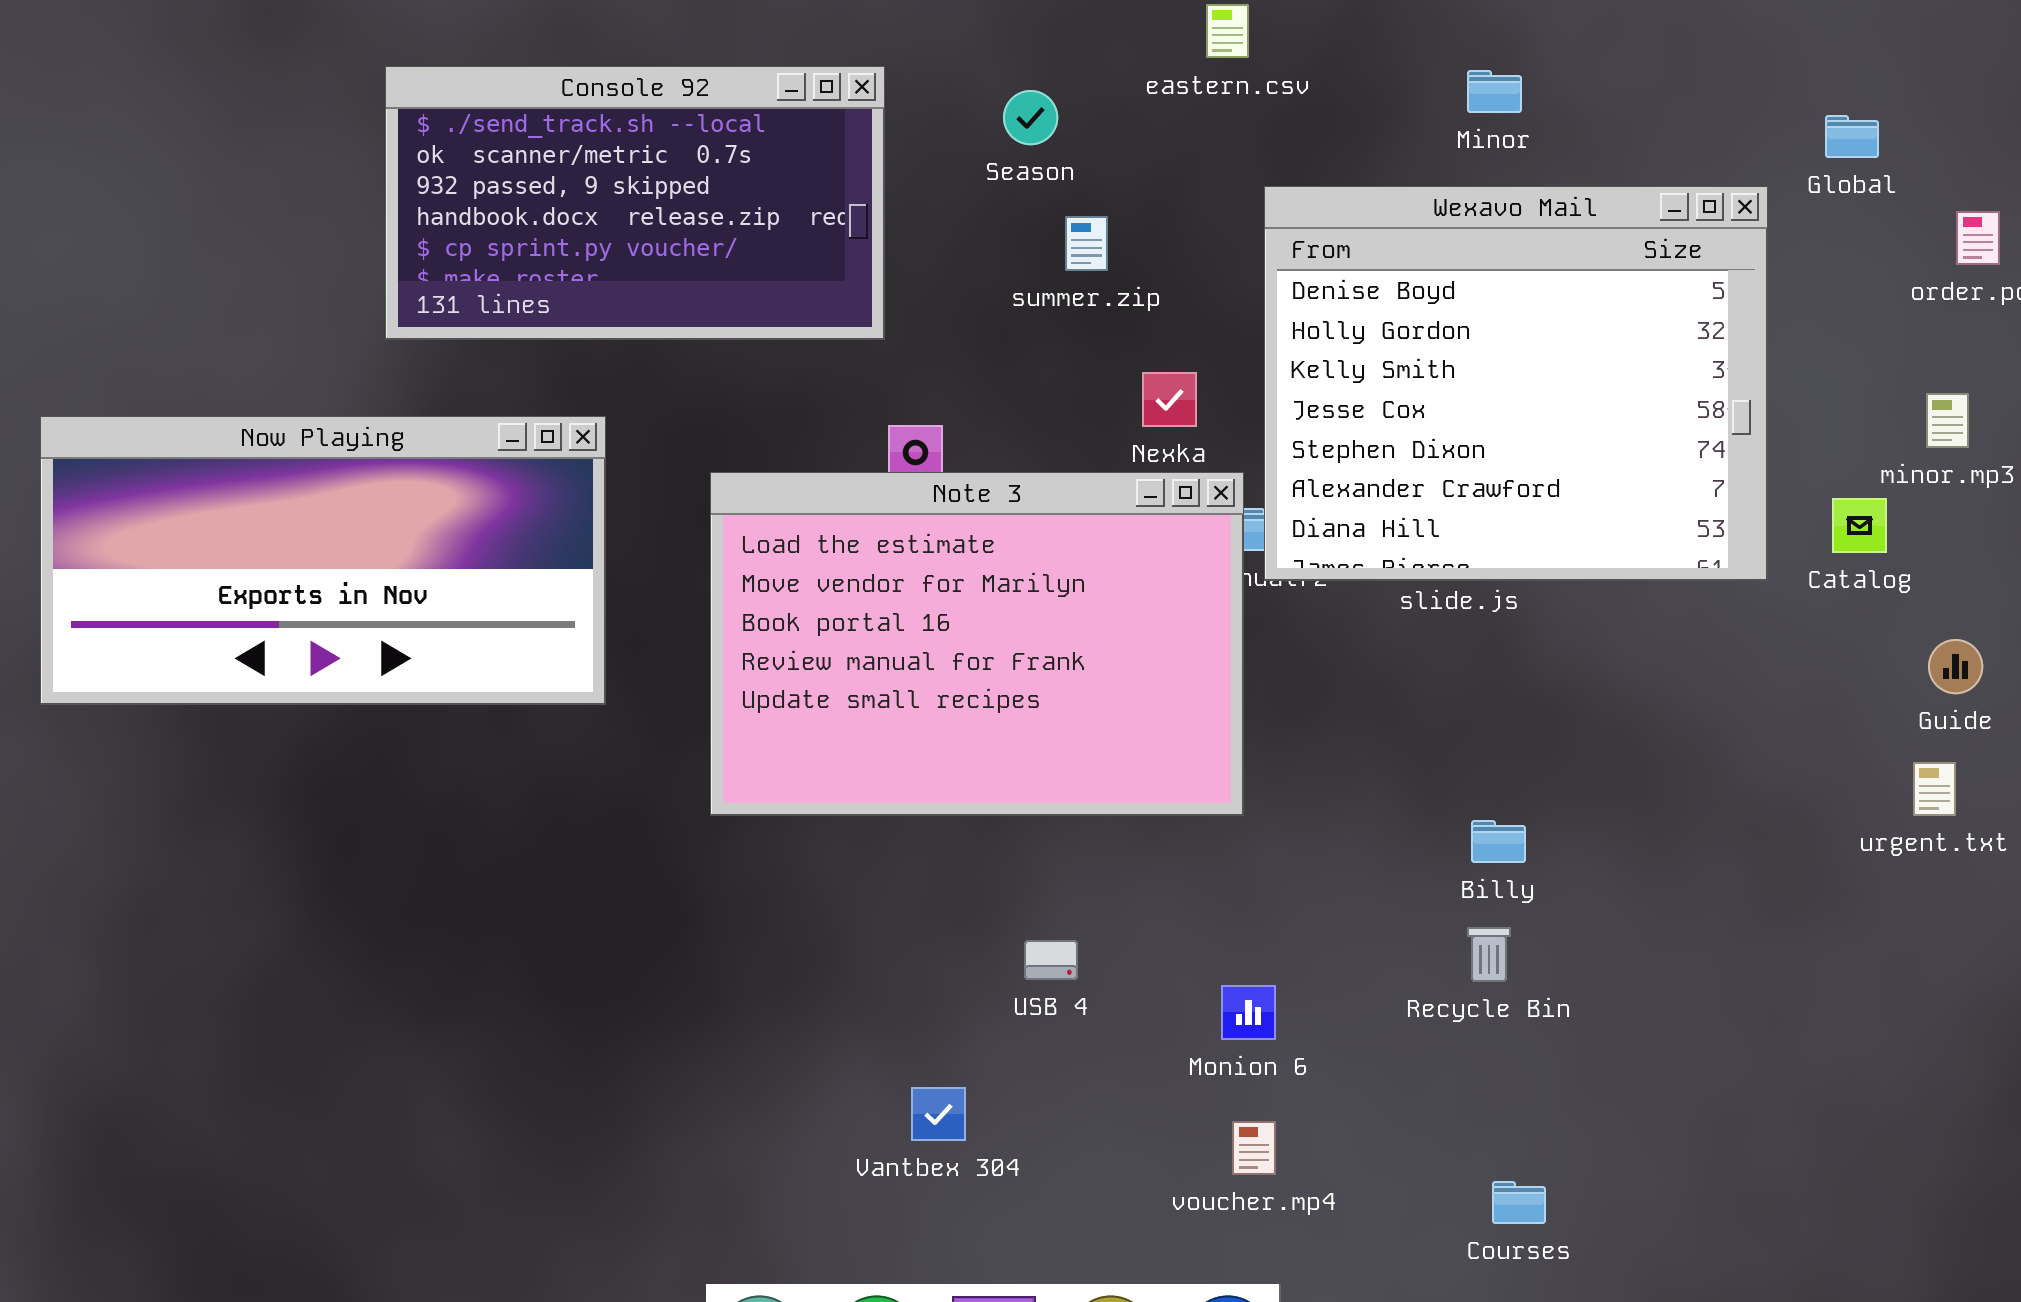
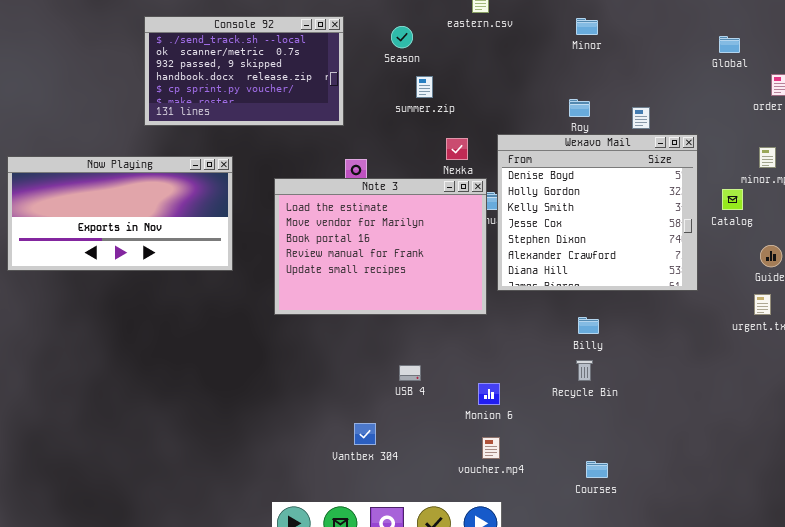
Wexavo Mail: [1264,186,1768,581] -> [497,134,698,291], moved

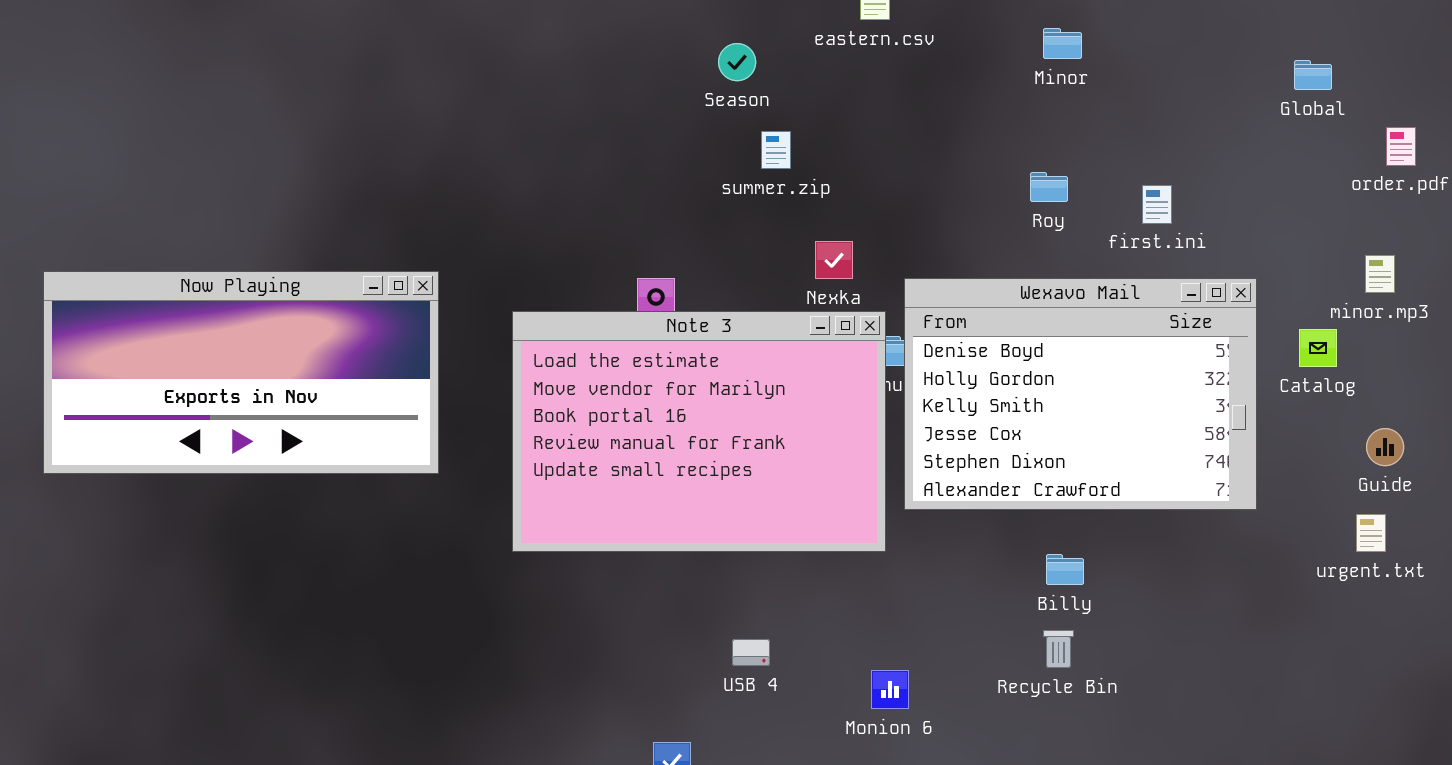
Console 92: [144,16,344,126] -> none, closed
Wexavo Mail: [497,134,698,291] -> [904,278,1257,510], resized

